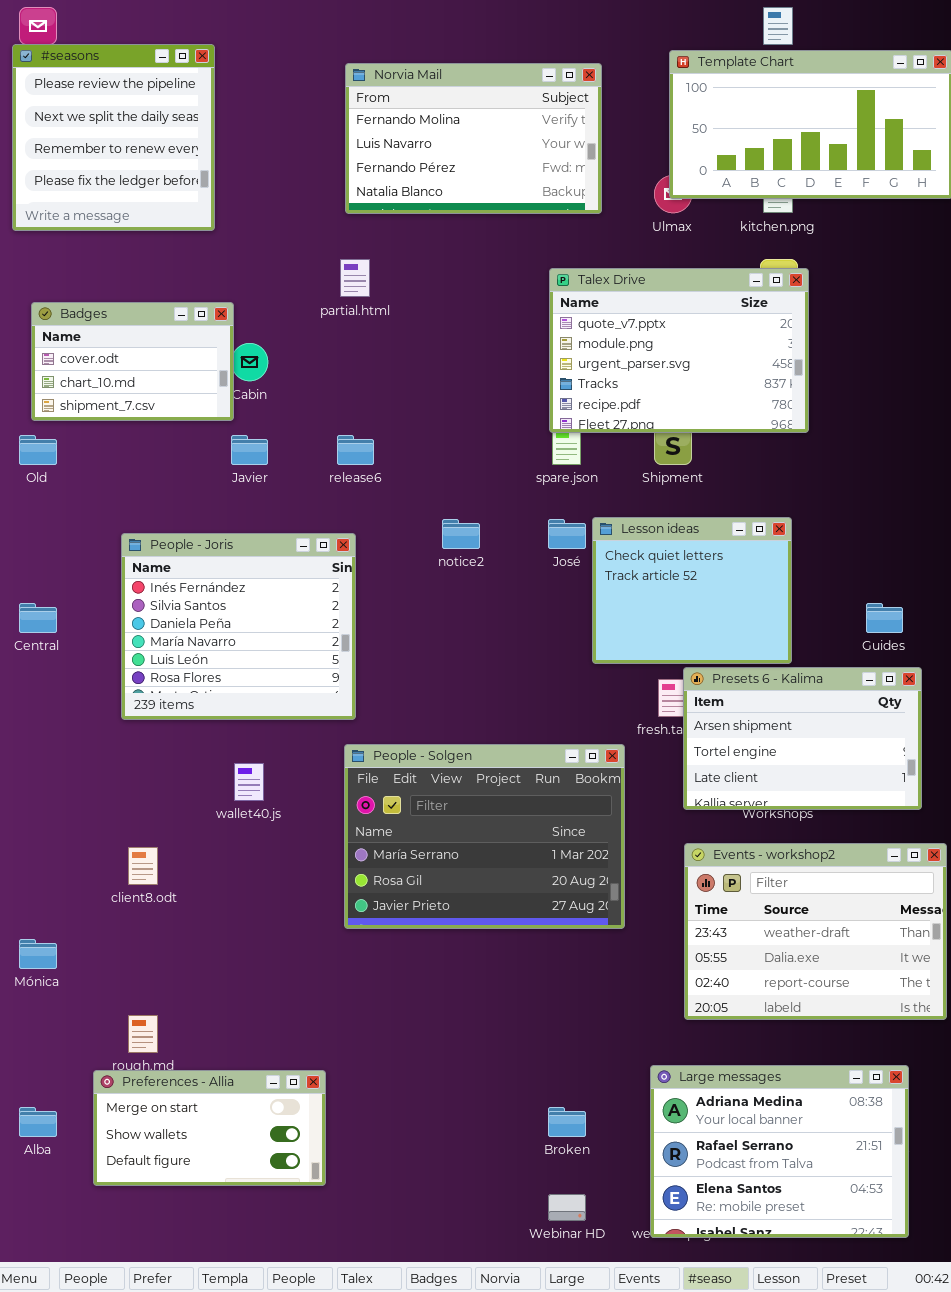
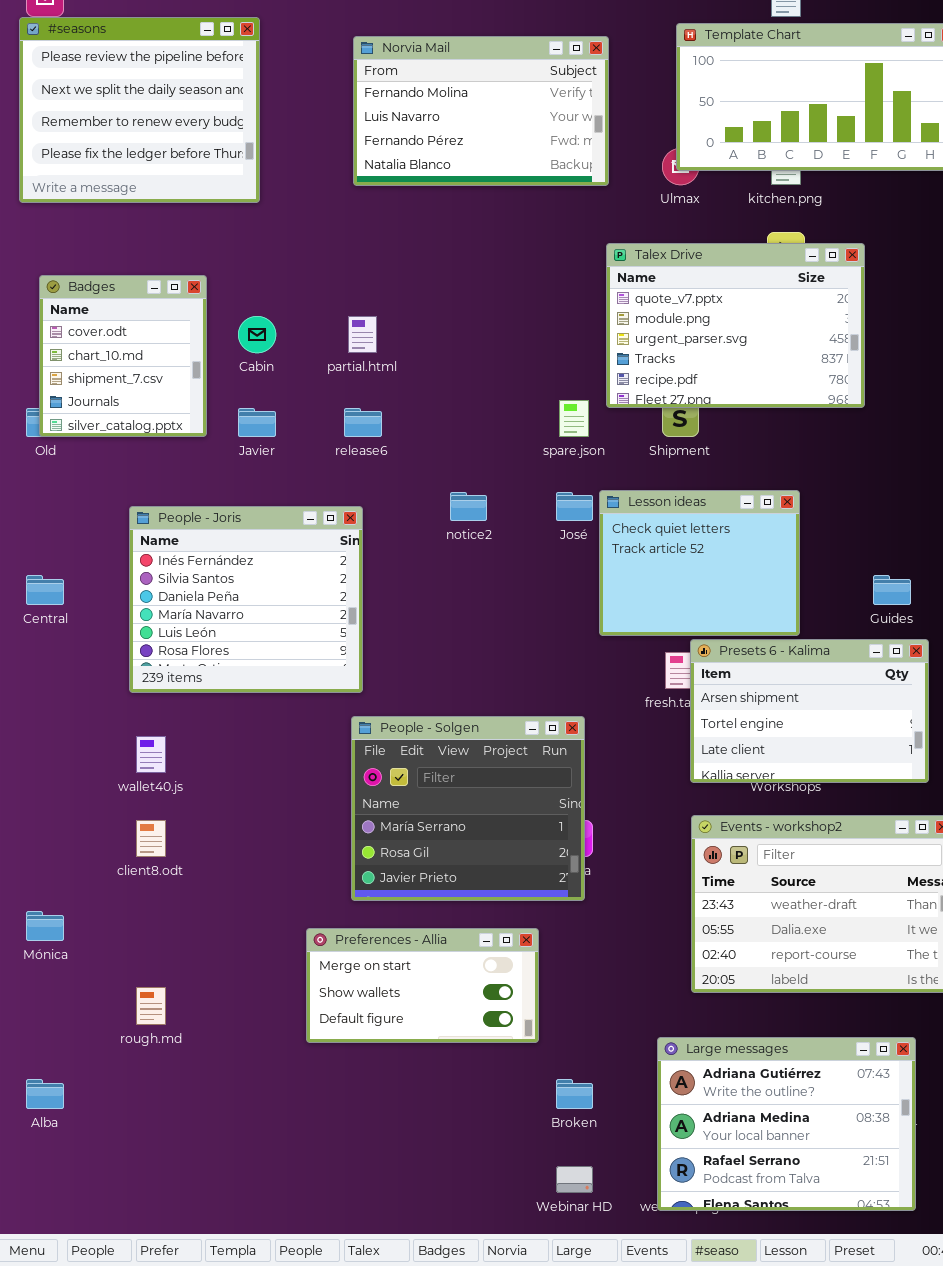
#seasons: [12,44,215,231] -> [19,17,260,203], resized
partial.html: [340,259,370,297] -> [348,316,377,353], moved
Talex Drive: [549,268,809,433] -> [606,243,865,408], moved
Badges: [31,302,234,421] -> [39,275,207,437], resized
People - Solgen: [344,744,625,929] -> [351,716,585,901], resized
wallet40.js: [234,763,264,801] -> [136,736,166,773], moved
Large messages: [650,1065,909,1238] -> [657,1037,916,1211], scrolled up 1 row
Preferences - Allia: [93,1070,326,1186] -> [306,928,539,1043], moved

